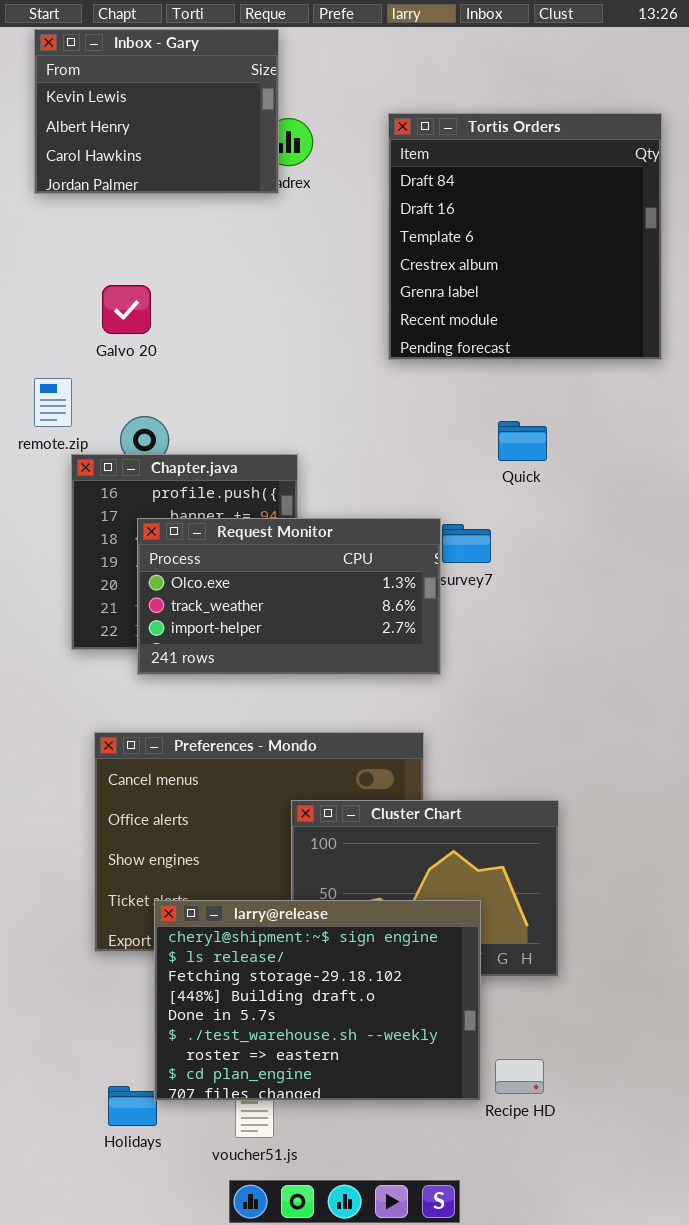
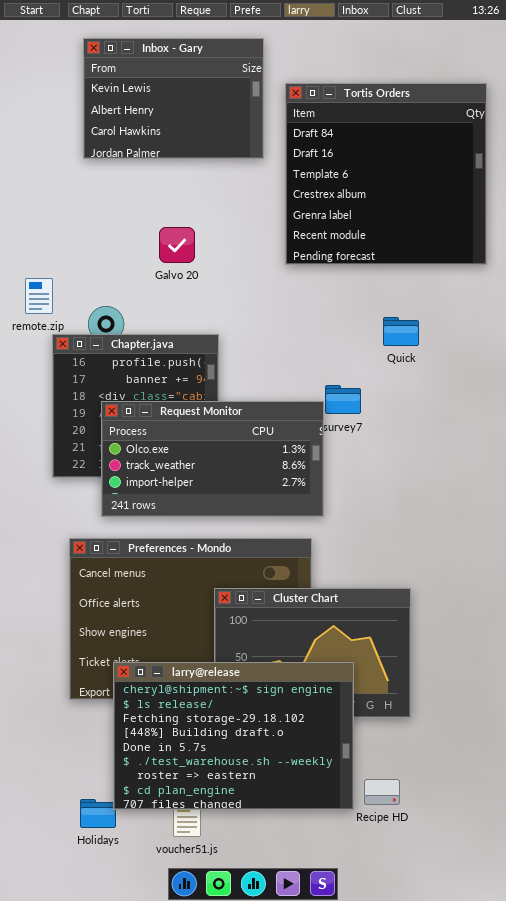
Inbox - Gary: [34,29,279,194] -> [83,38,264,159], moved
Galvo 20: [102,285,151,334] -> [159,227,195,263], moved
Quick: [498,421,547,461] -> [383,317,419,346], moved
Request Monitor: [137,518,441,675] -> [101,401,324,517], moved

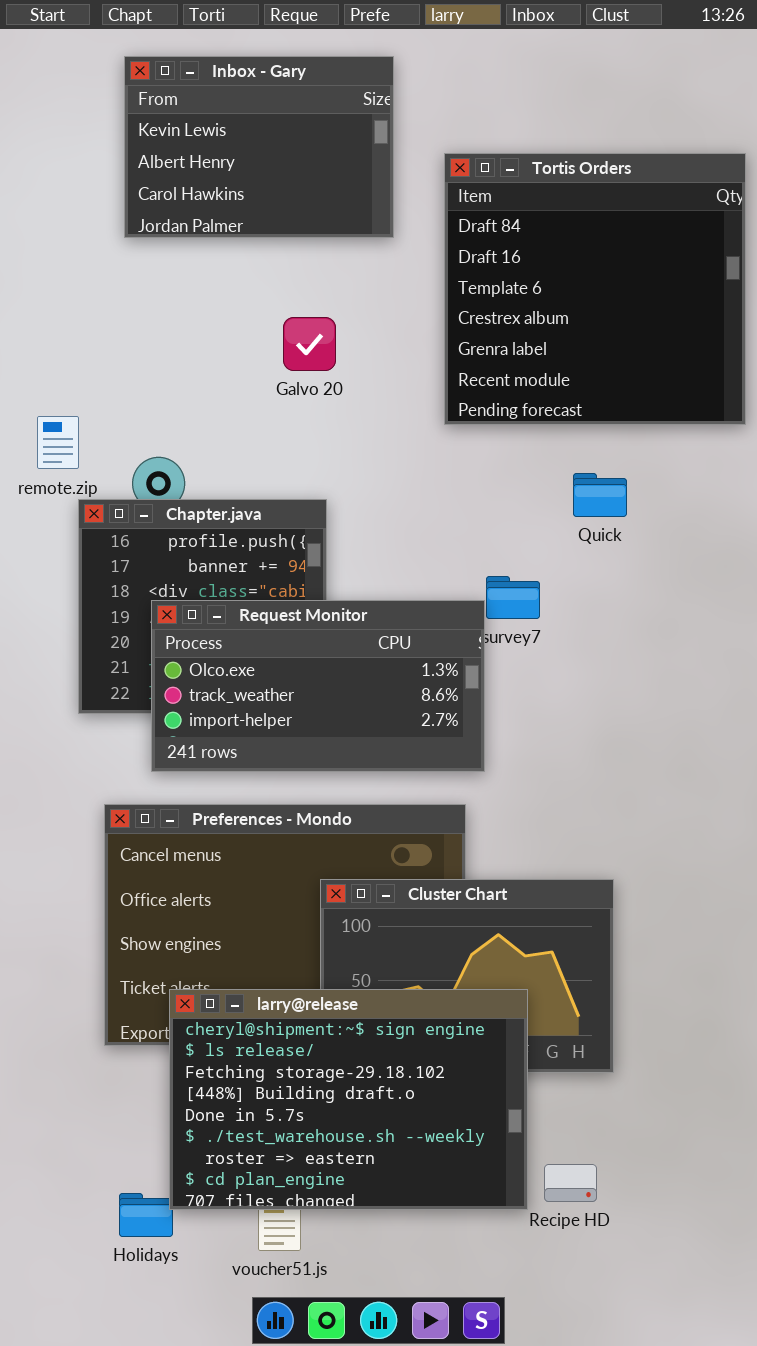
Tortis Orders: [285,83,487,265] -> [444,153,746,425], moved
Galvo 20: [159,227,195,263] -> [283,317,336,371], moved

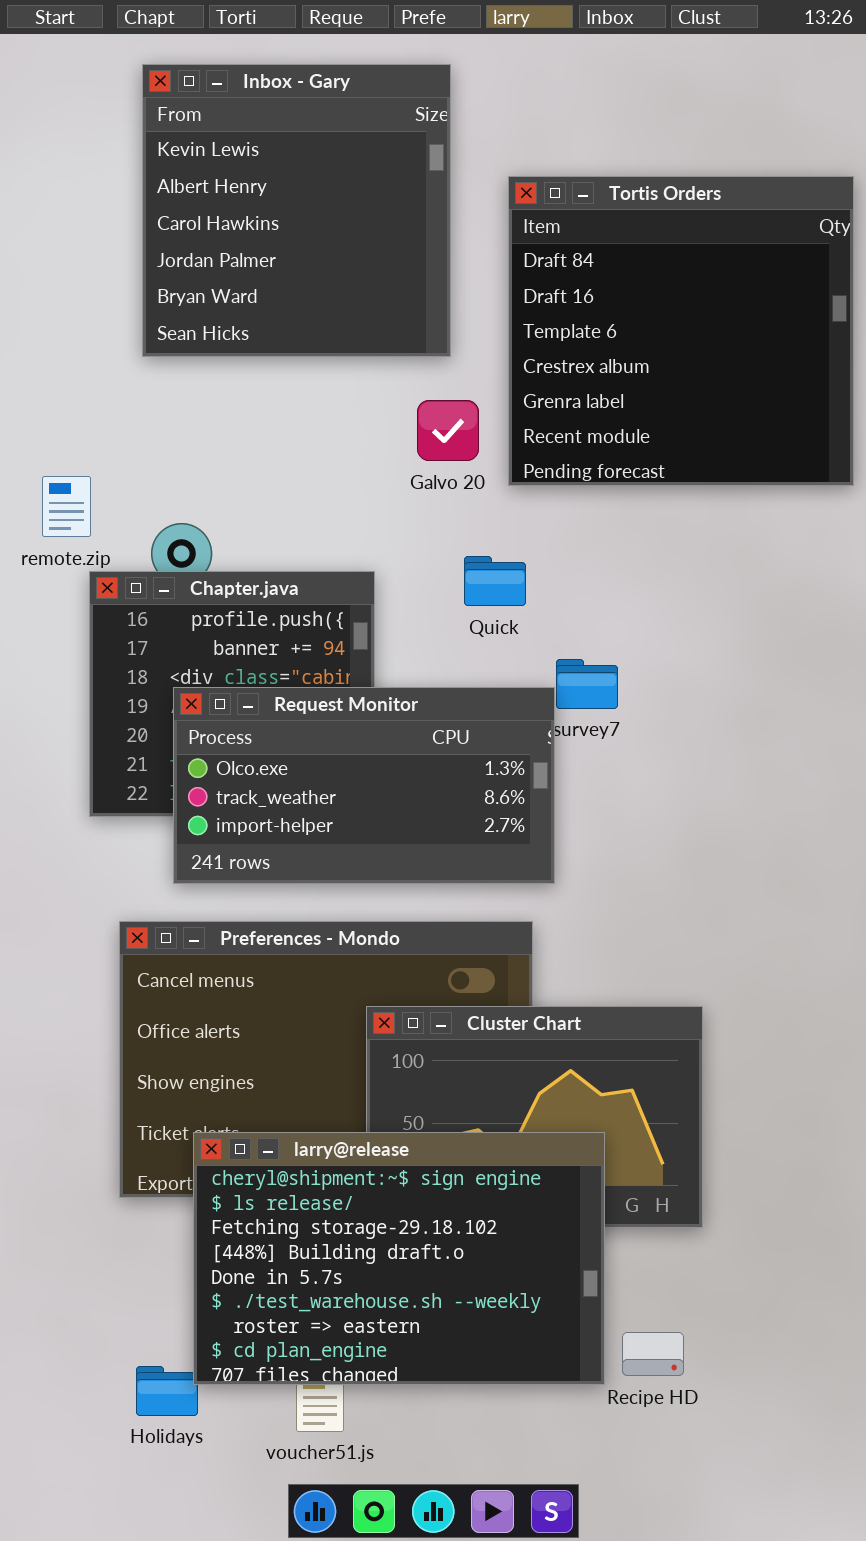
Inbox - Gary: [124,56,394,238] -> [142,64,451,357], resized
Galvo 20: [283,317,336,371] -> [417,400,479,461], moved
Quick: [573,473,627,517] -> [464,556,526,606], moved

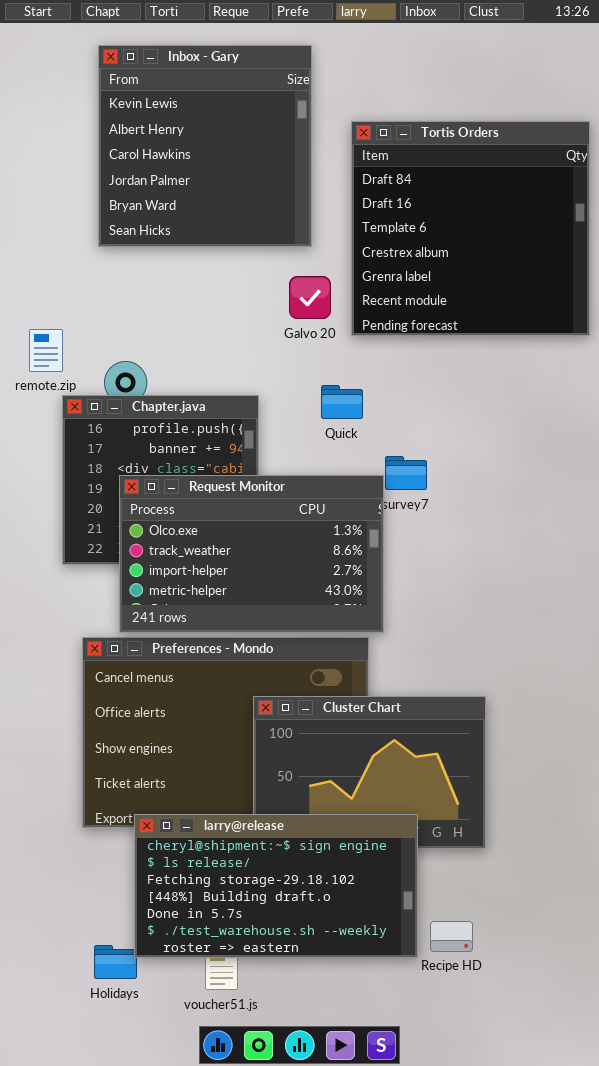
Request Monitor: [173,687,555,884] -> [119,475,384,633], resized
larry@release: [193,1132,605,1385] -> [134,814,418,958], resized

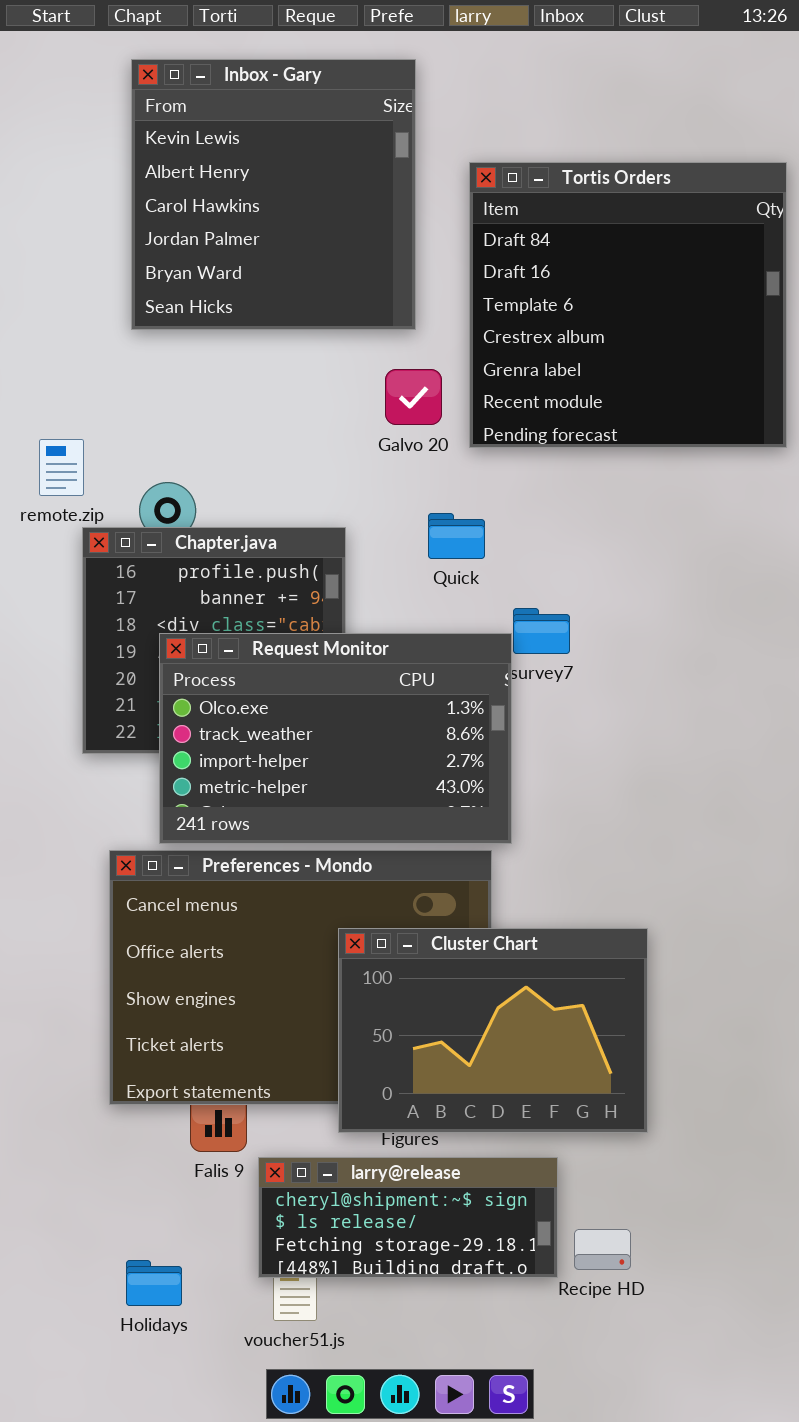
larry@release: [134,814,418,958] -> [258,1157,558,1278], resized

